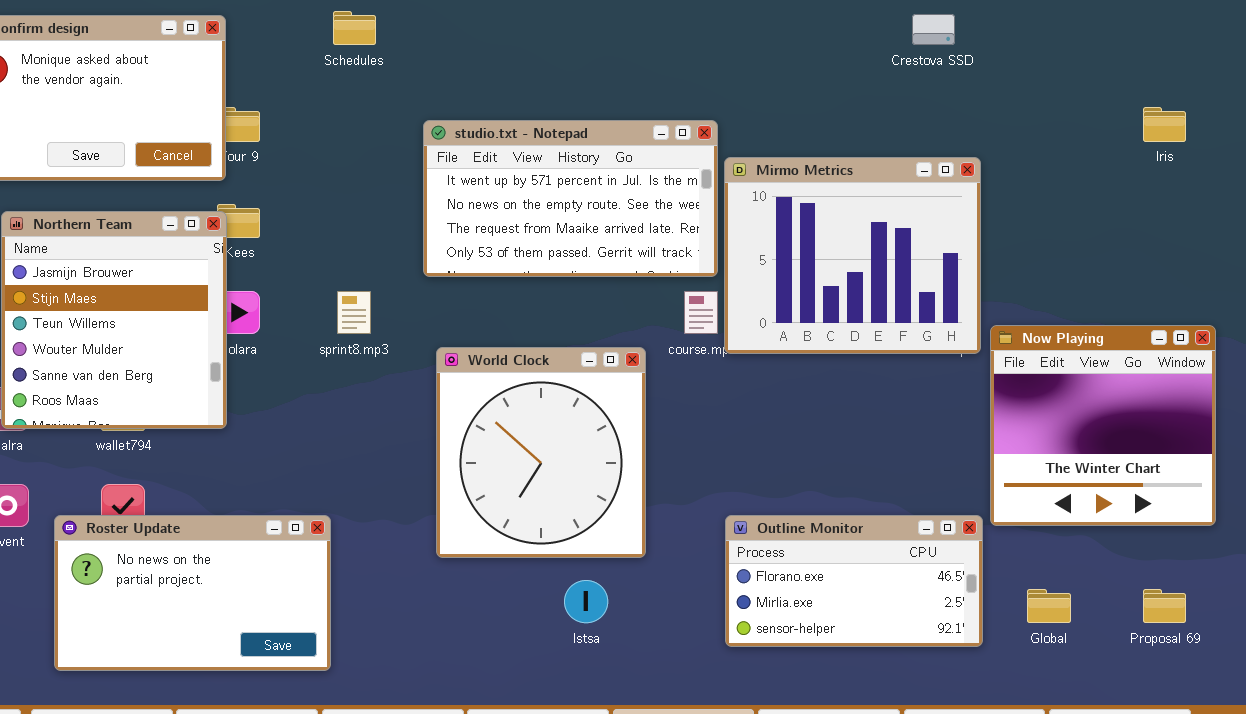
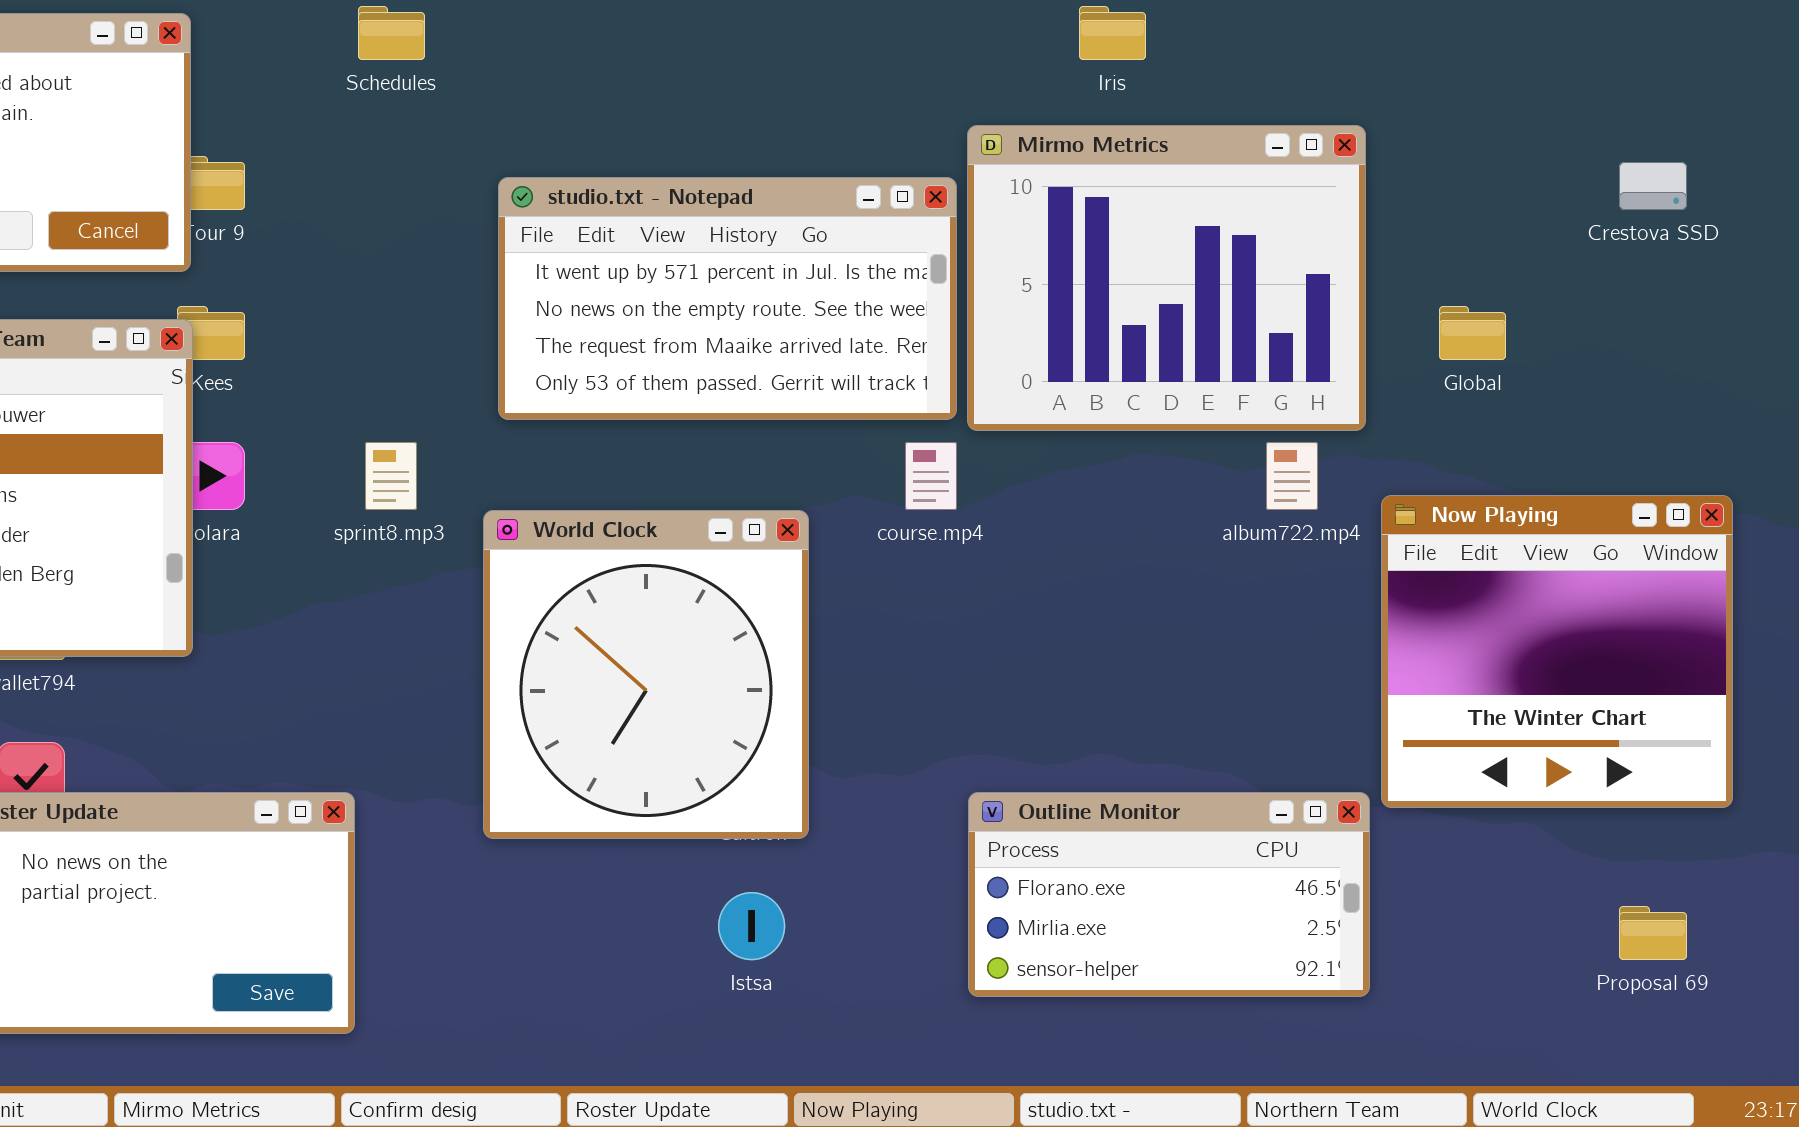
Crestova SSD: [912,14,955,45] -> [1619,162,1687,210], moved
Iris: [1143,107,1186,142] -> [1079,6,1146,60], moved
Mirmo Metrics: [724,157,981,354] -> [967,125,1366,431], moved
World Clock: [436,347,646,558] -> [483,510,809,839], moved
Global: [1027,589,1071,623] -> [1439,306,1506,360], moved

